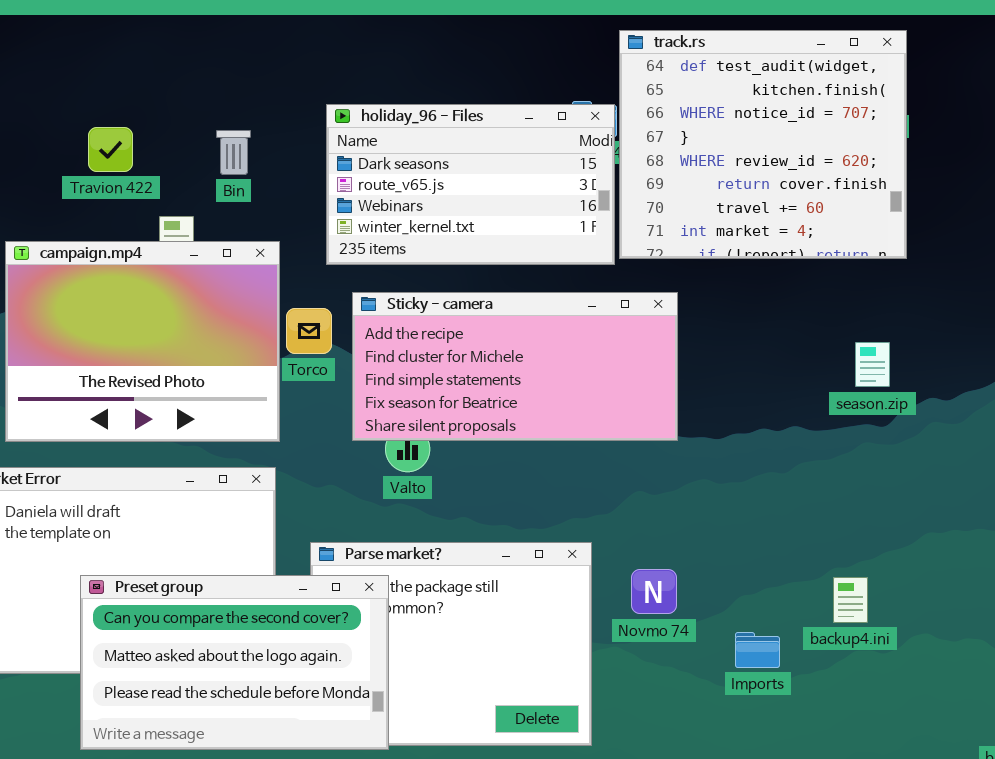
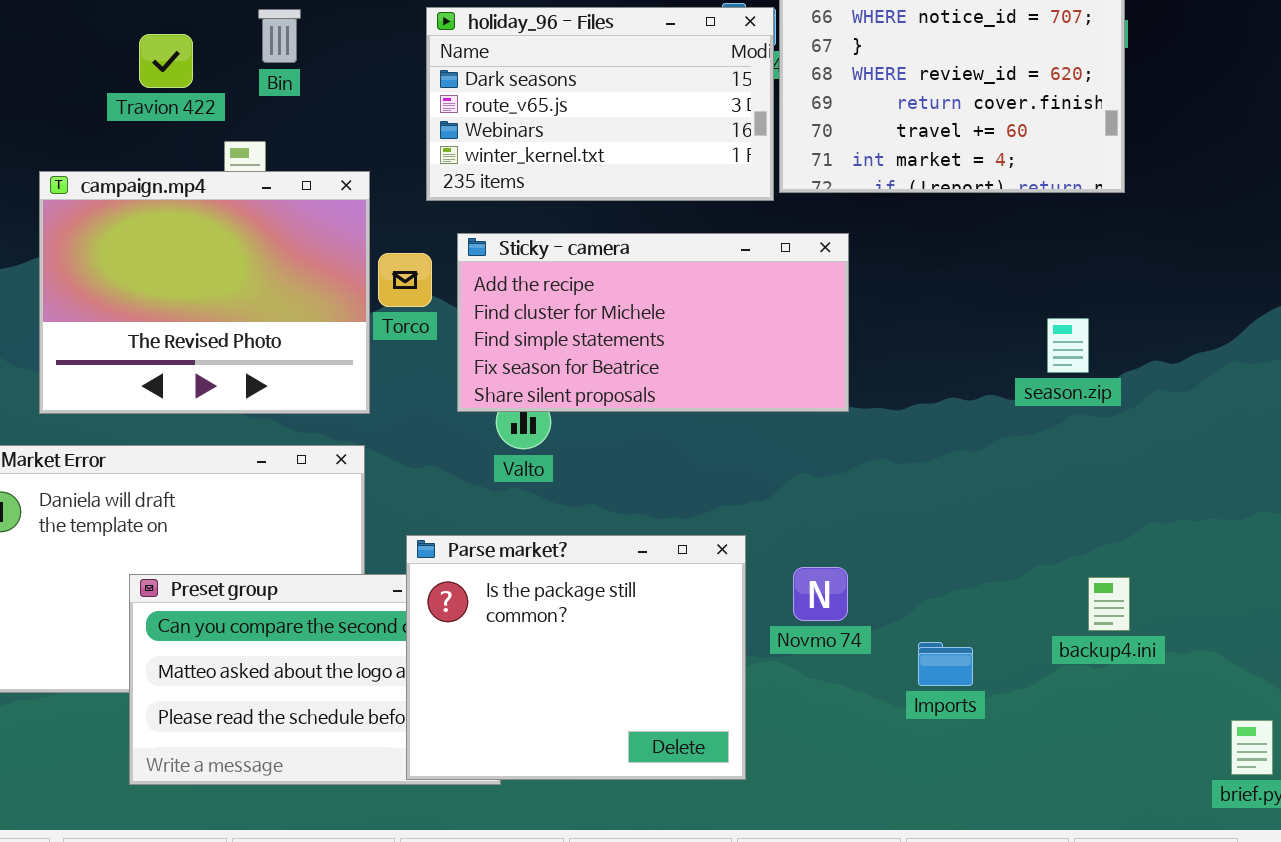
Bin: [216,130,251,175] -> [258,9,301,63], moved
season.zip: [855,342,890,387] -> [1047,318,1089,373], moved
Parse market?: [310,542,592,746] -> [406,535,746,780], raised
backup4.ini: [833,577,868,623] -> [1088,577,1130,631], moved

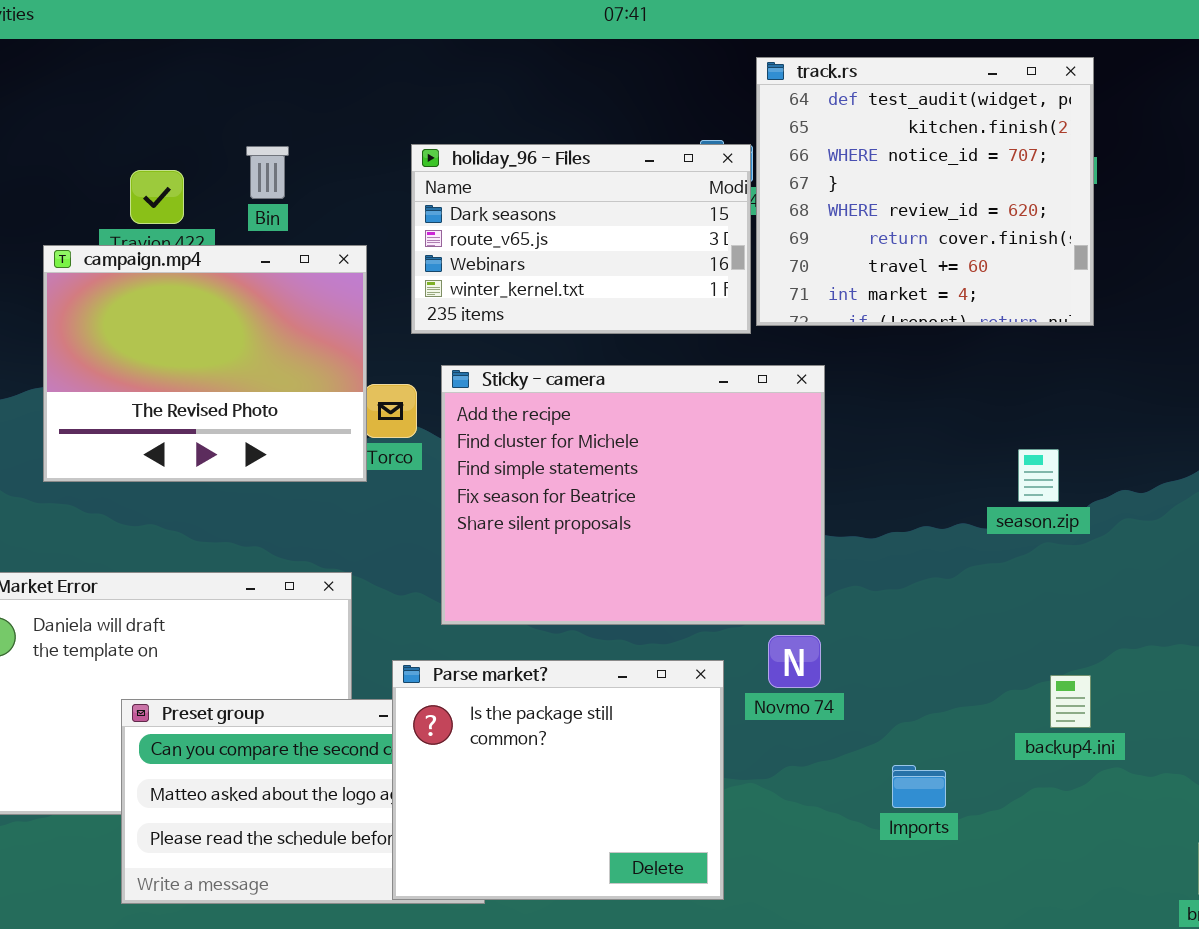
campaign.mp4: [39,171,370,414] -> [43,245,367,482], moved
Sticky - camera: [457,233,849,412] -> [441,365,825,625], resized
Novmo 74: [793,567,848,621] -> [768,635,821,688], moved
backup4.ini: [1088,577,1130,631] -> [1050,675,1091,728], moved

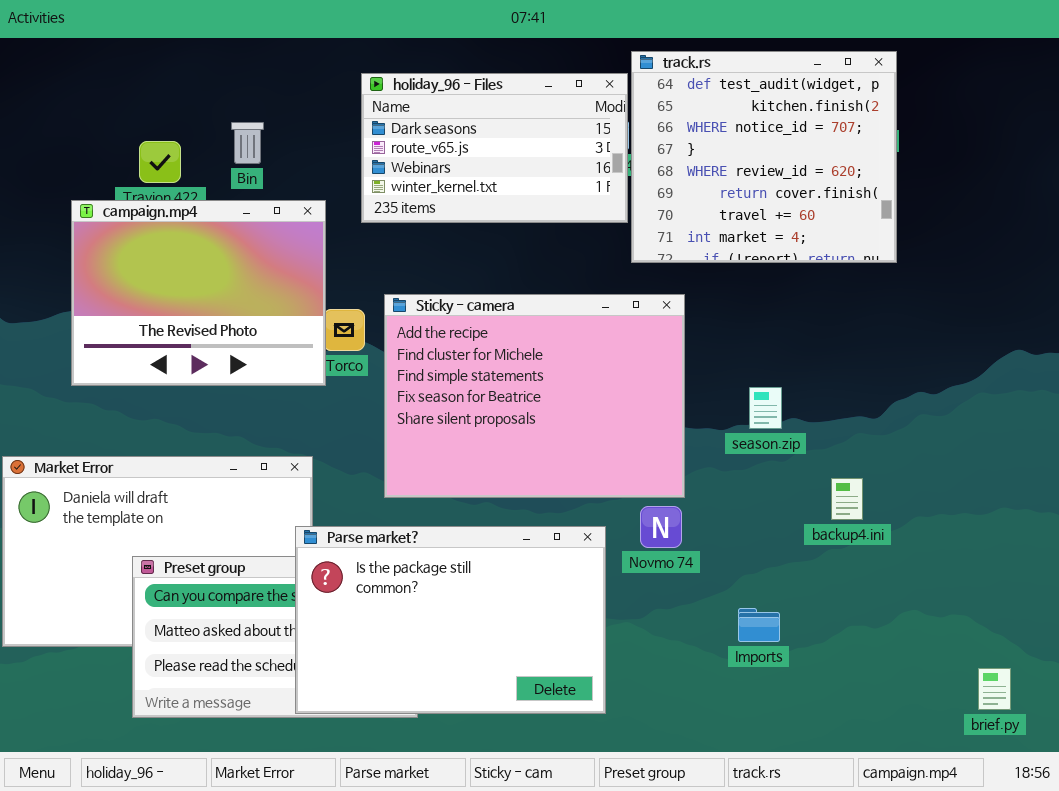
holiday_96 - Files: [411,144,751,334] -> [361,73,628,223], moved
season.zip: [1018,449,1059,502] -> [749,387,782,429], moved
Parse market?: [392,660,724,900] -> [295,526,606,714], resized
backup4.ini: [1050,675,1091,728] -> [831,478,863,520], moved

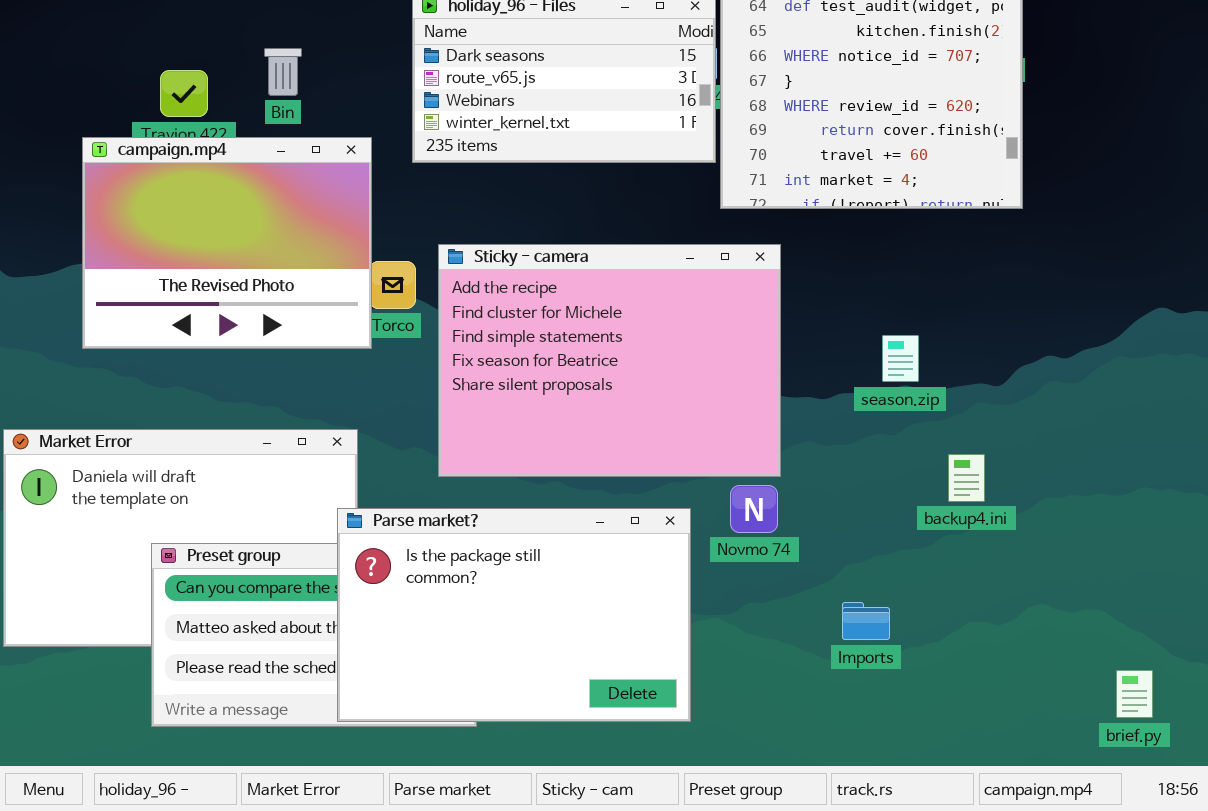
season.zip: [749,387,782,429] -> [882,335,919,382], moved

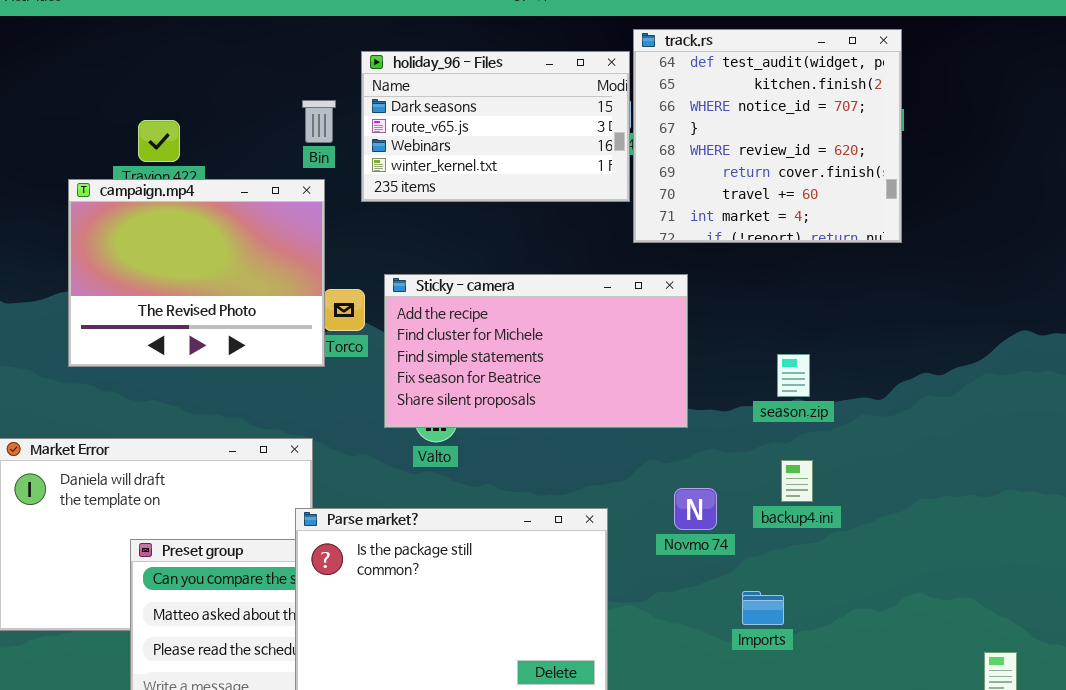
Bin: [264,48,302,96] -> [302,100,336,143], moved
Sticky - camera: [438,244,781,477] -> [384,274,688,428], resized
backup4.ini: [948,454,985,502] -> [781,460,813,502], moved
Novmo 74: [730,485,778,533] -> [674,488,717,530], moved

